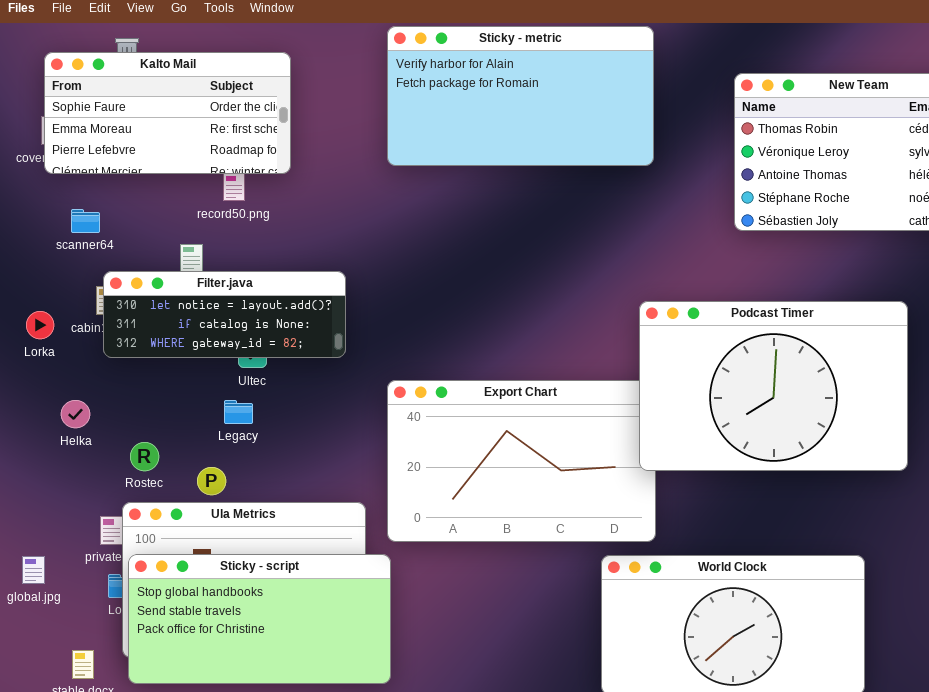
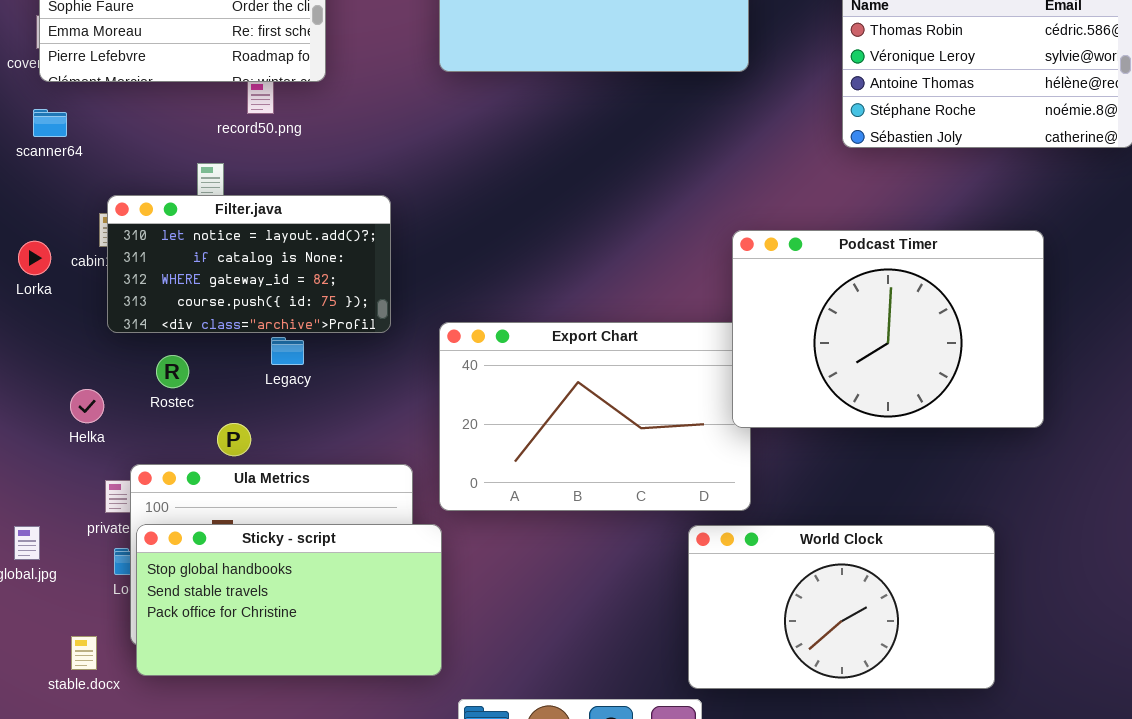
scanner64: [71,209,100,233] -> [33,109,67,137], moved
Filter.java: [103,271,346,358] -> [107,195,391,333], resized
Helka: [61,400,90,428] -> [70,389,104,423], moved
Legacy: [224,400,253,424] -> [271,337,304,365], moved
Rostec: [130,442,159,471] -> [156,355,189,388], moved

